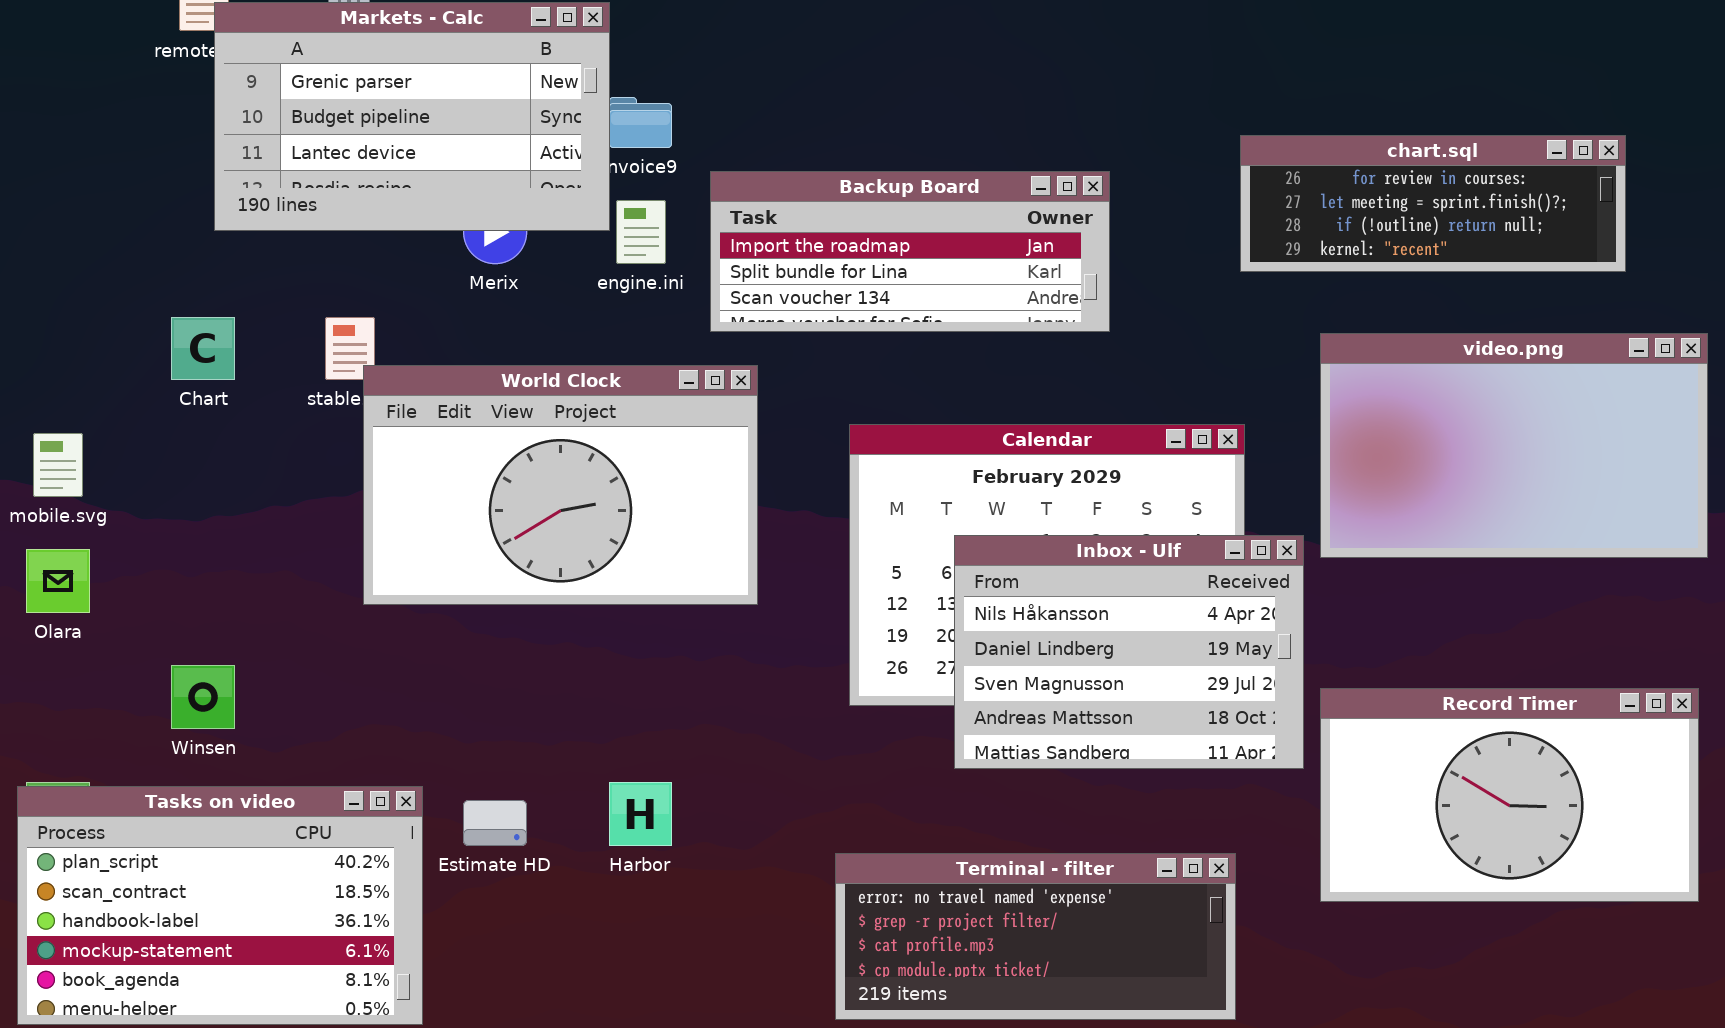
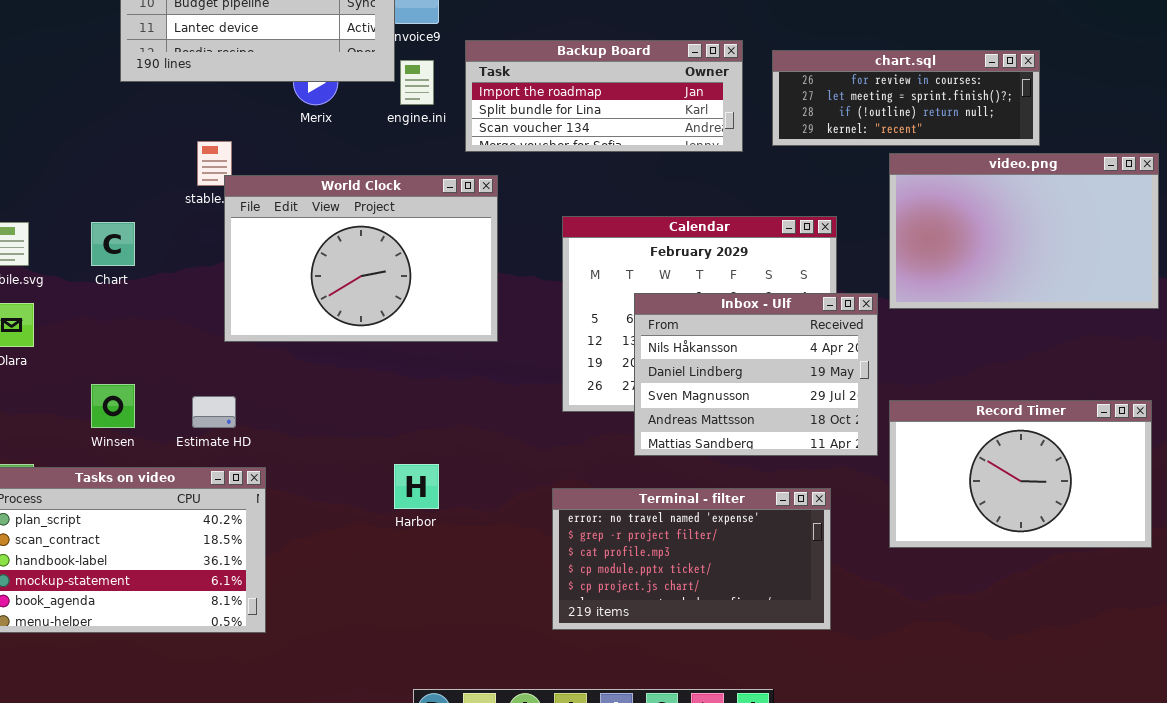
chart.sql: [1240,135,1626,272] -> [772,50,1040,146], moved
Chart: [171,317,235,380] -> [91,222,135,266], moved
Estimate HD: [463,800,527,846] -> [192,396,236,428], moved
Terminal - filter: [835,853,1236,1020] -> [552,488,831,630], resized

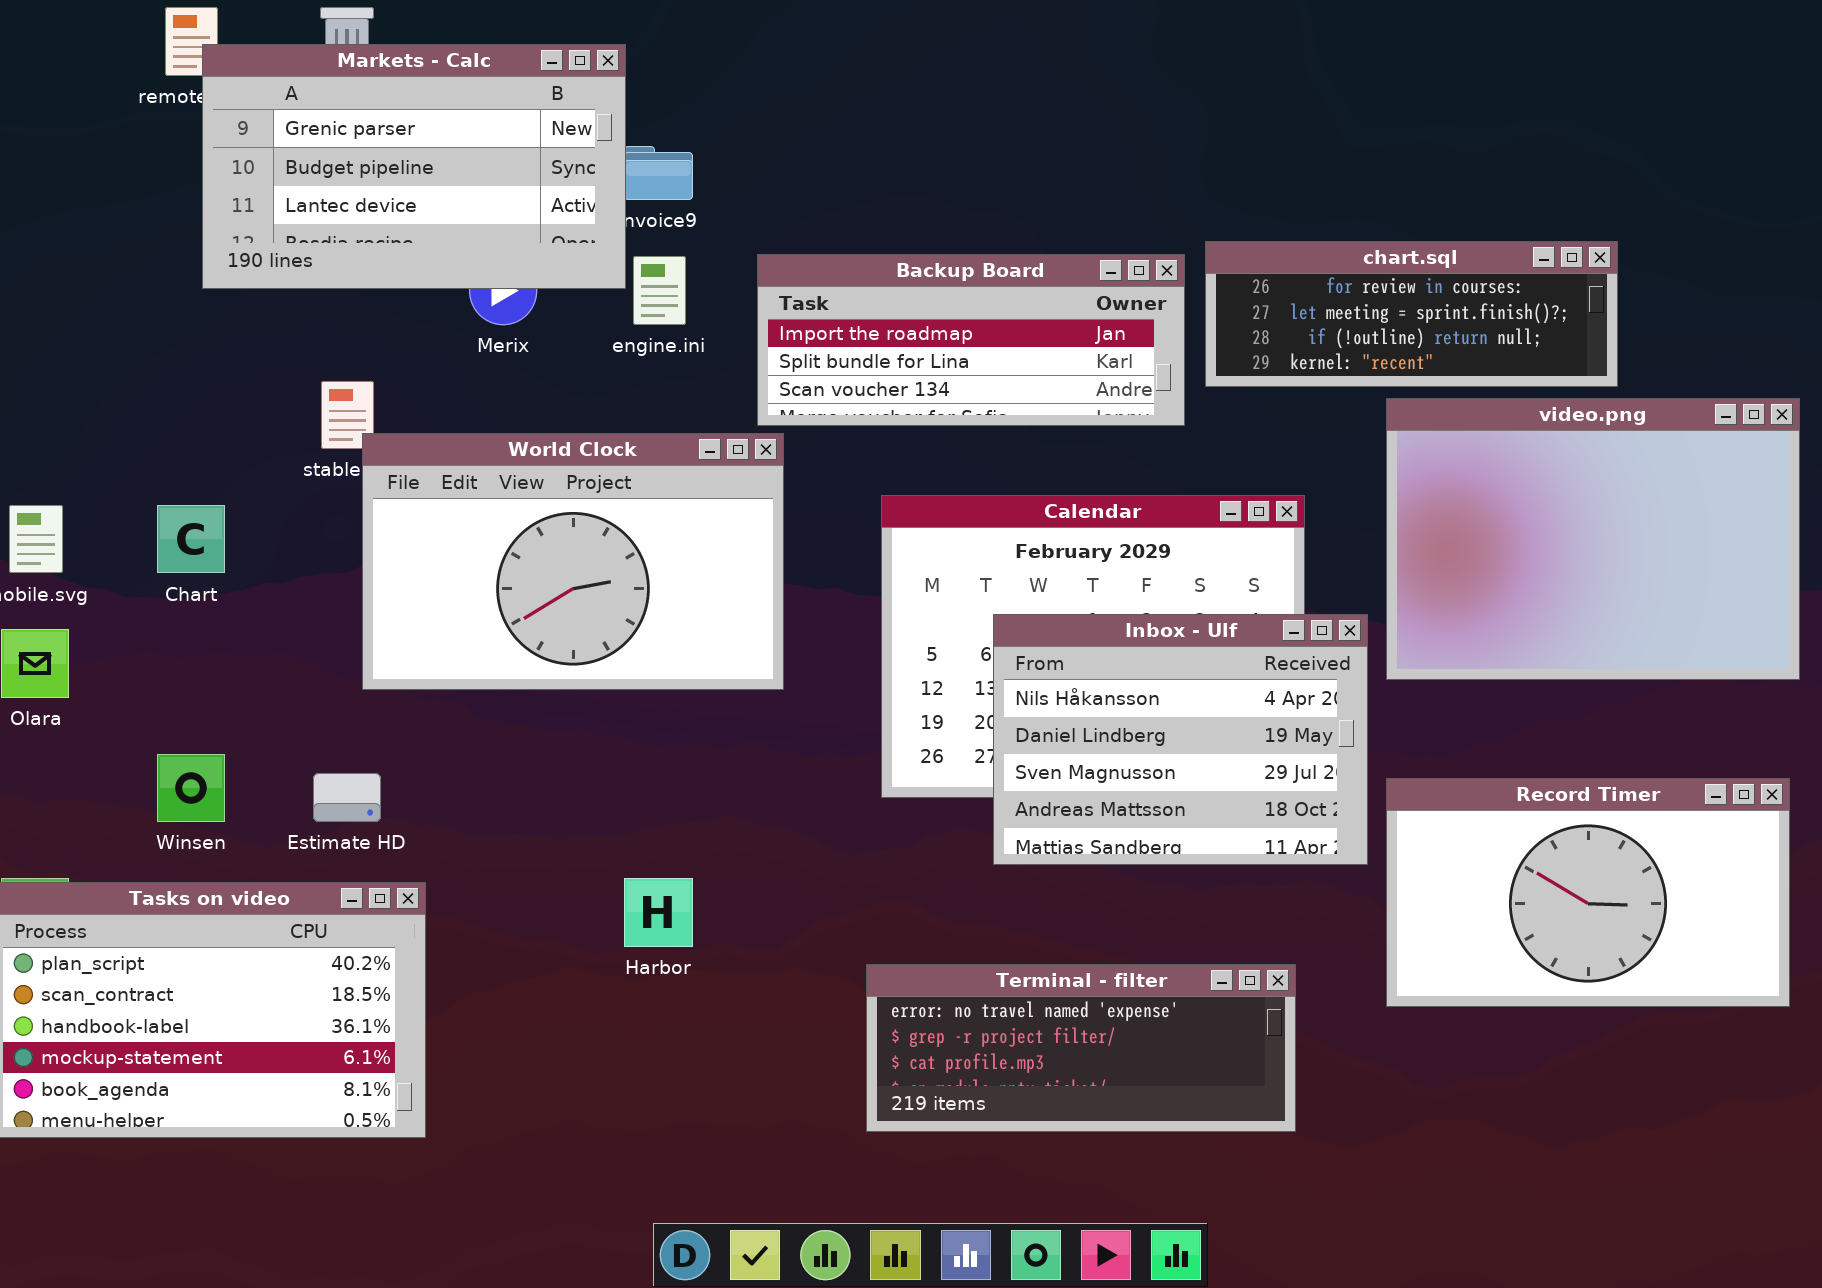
Backup Board: [465,40,743,152] -> [757,254,1185,426], moved
video.png: [889,153,1159,309] -> [1386,398,1800,680], resized
Terminal - filter: [552,488,831,630] -> [866,964,1296,1132], resized

